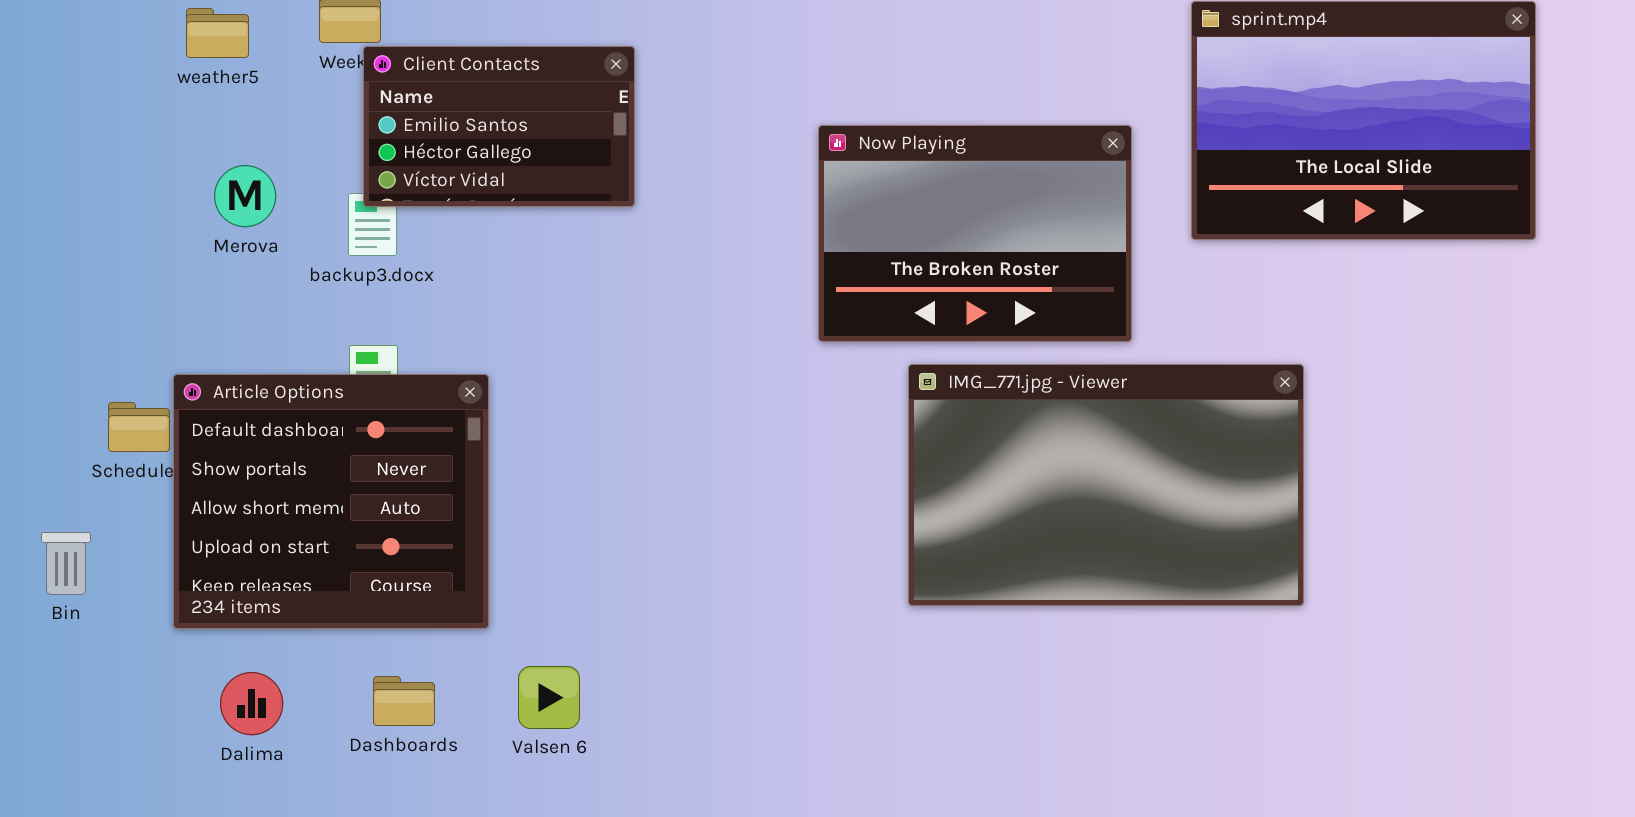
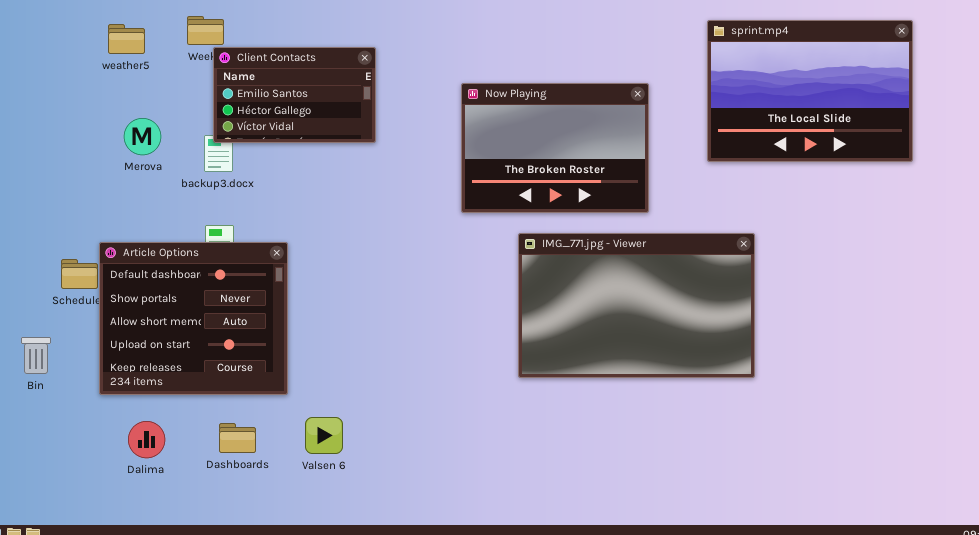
Now Playing: [818,125,1132,342] -> [461,83,649,213], moved
IMG_771.jpg - Viewer: [908,364,1304,606] -> [518,233,755,378], moved

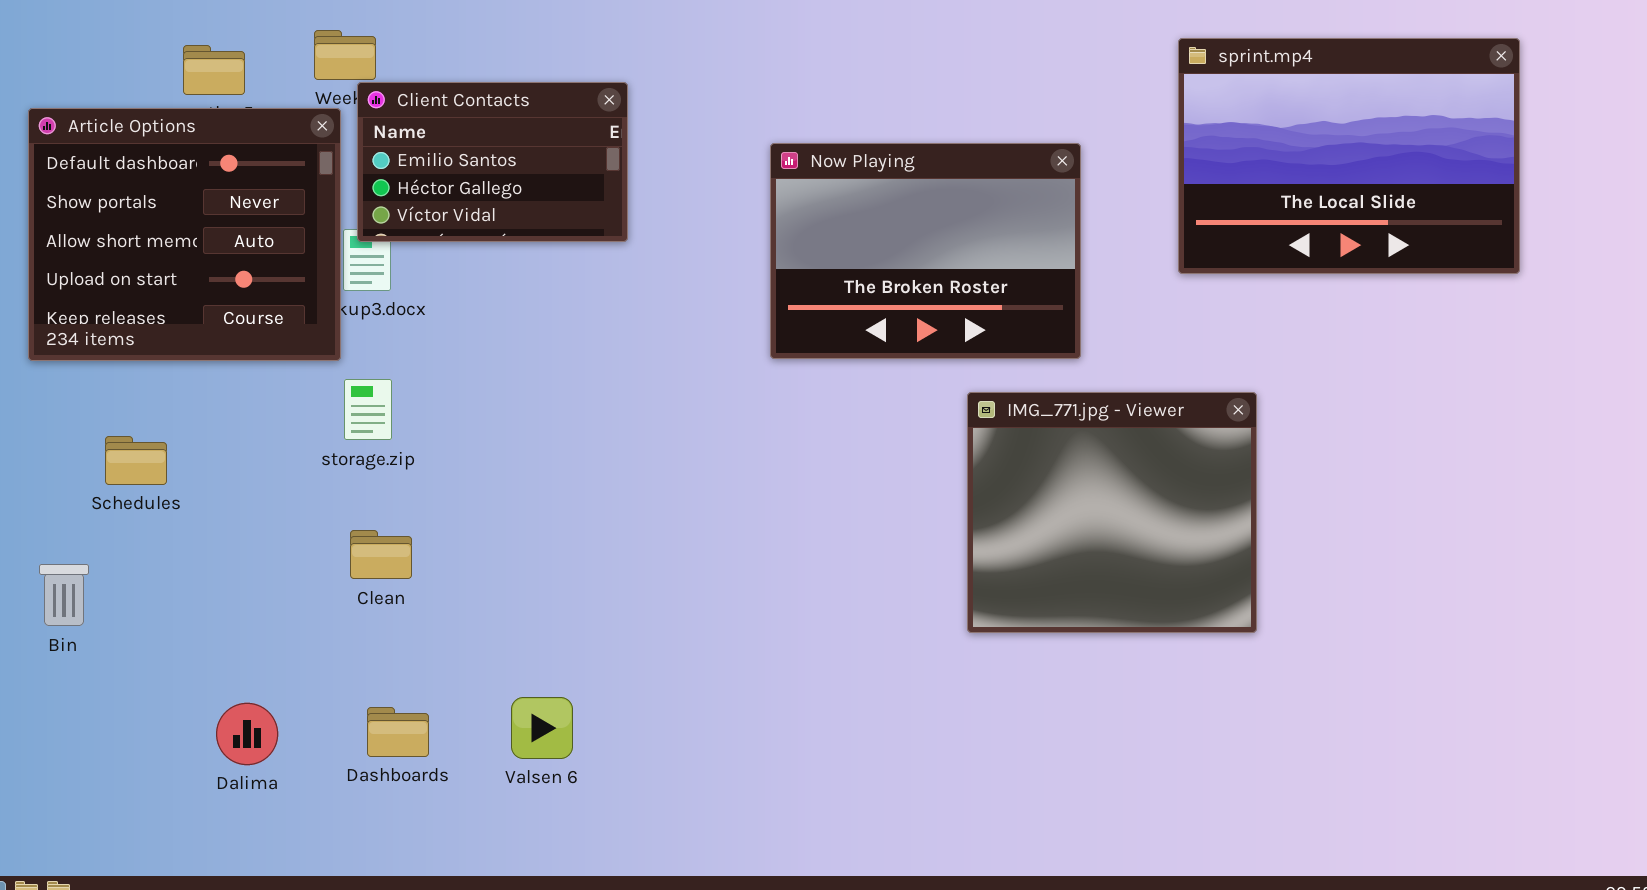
IMG_771.jpg - Viewer: [518,233,755,378] -> [967,392,1257,633], resized
Article Options: [99,242,288,395] -> [28,108,341,361], moved

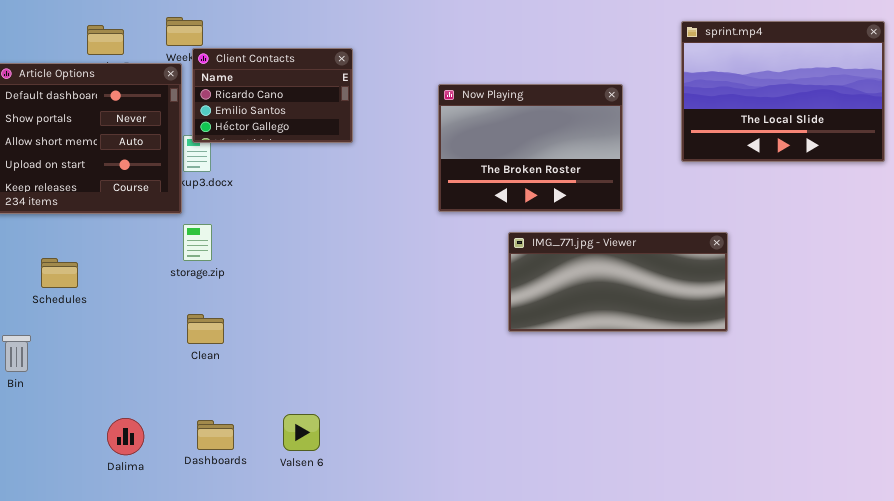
Client Contacts: [357,82,628,242] -> [192,48,353,143], scrolled up 1 row
IMG_771.jpg - Viewer: [967,392,1257,633] -> [508,232,728,332], resized

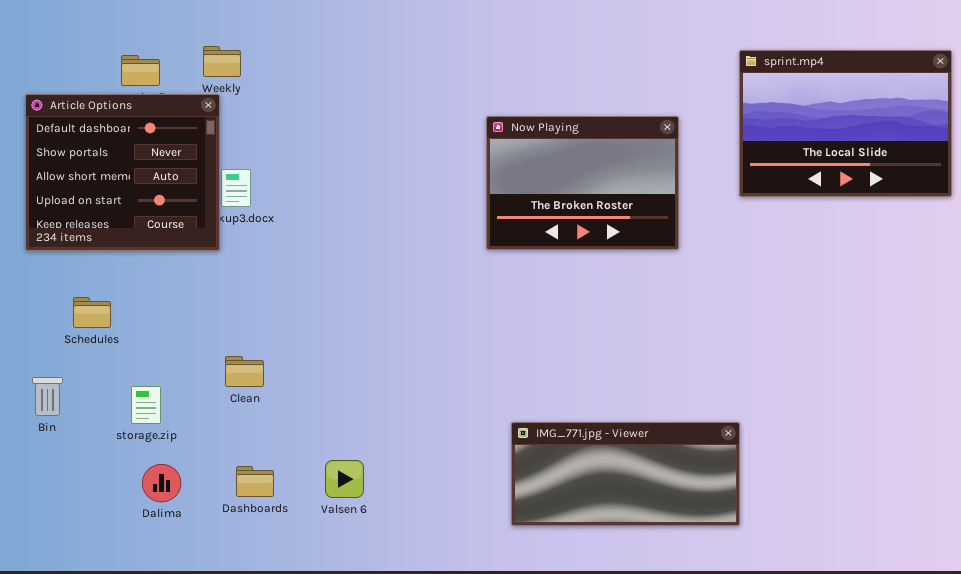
Client Contacts: [192,48,353,143] -> none, closed
storage.zip: [183,224,212,261] -> [131,386,161,424], moved
IMG_771.jpg - Viewer: [508,232,728,332] -> [511,422,740,526], moved

